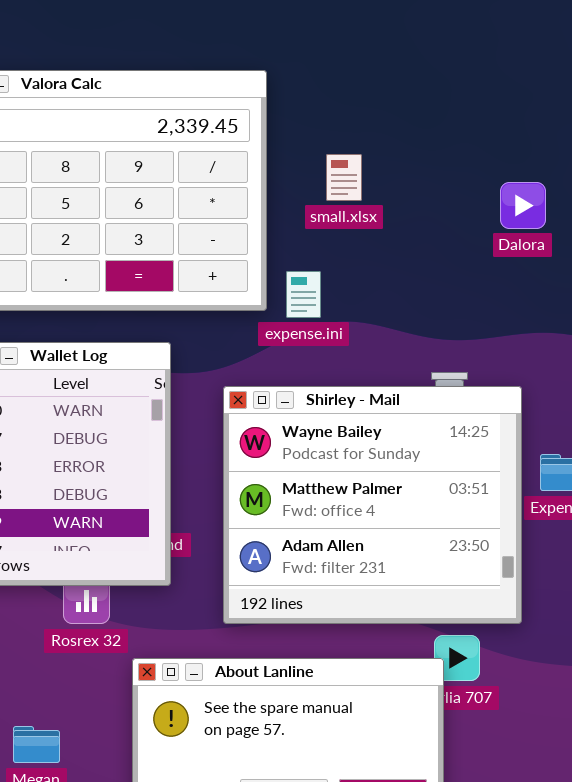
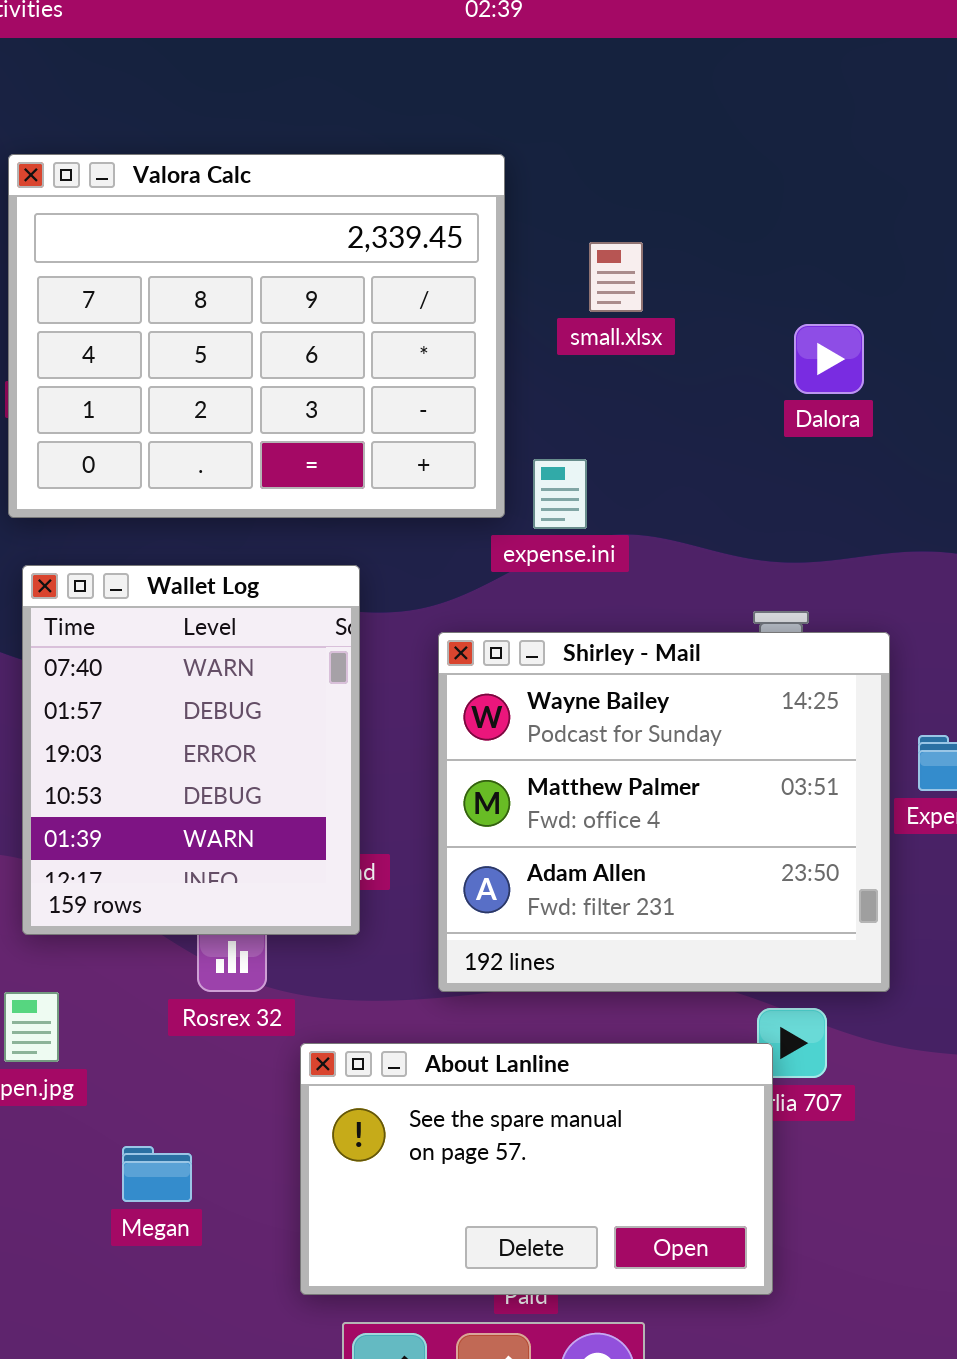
small.xlsx: [326,154,362,201] -> [589,242,643,312], moved
Dalora: [500,182,546,229] -> [794,324,864,394], moved

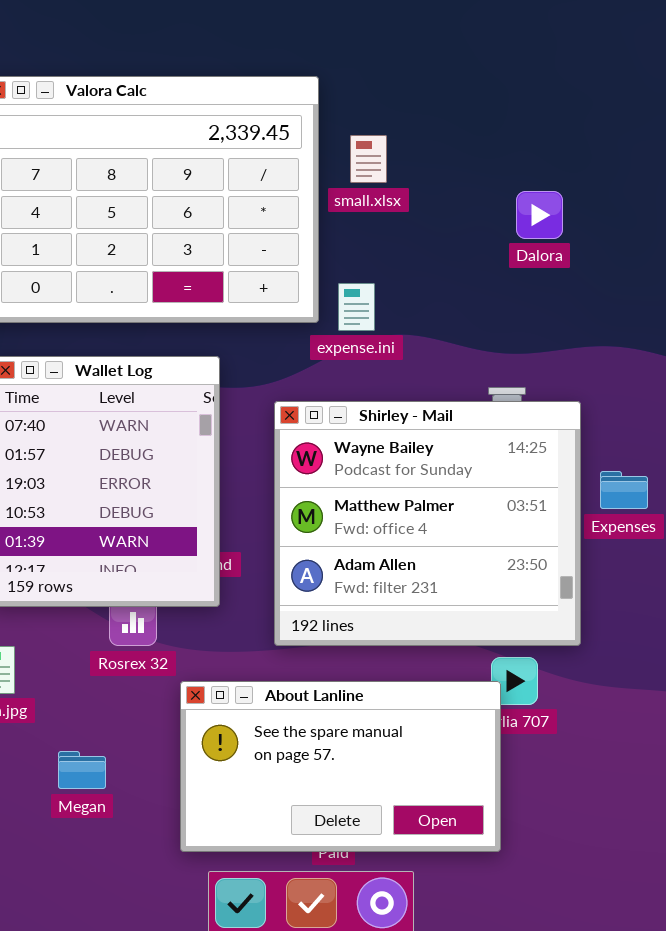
small.xlsx: [589,242,643,312] -> [350,135,387,183], moved

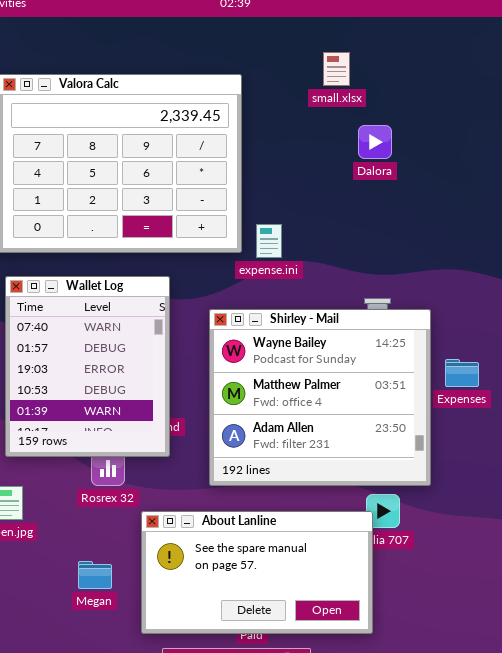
small.xlsx: [350,135,387,183] -> [323,52,350,86], moved
Dalora: [516,191,563,239] -> [358,125,392,159], moved
Megan: [58,751,106,789] -> [78,561,112,589], moved

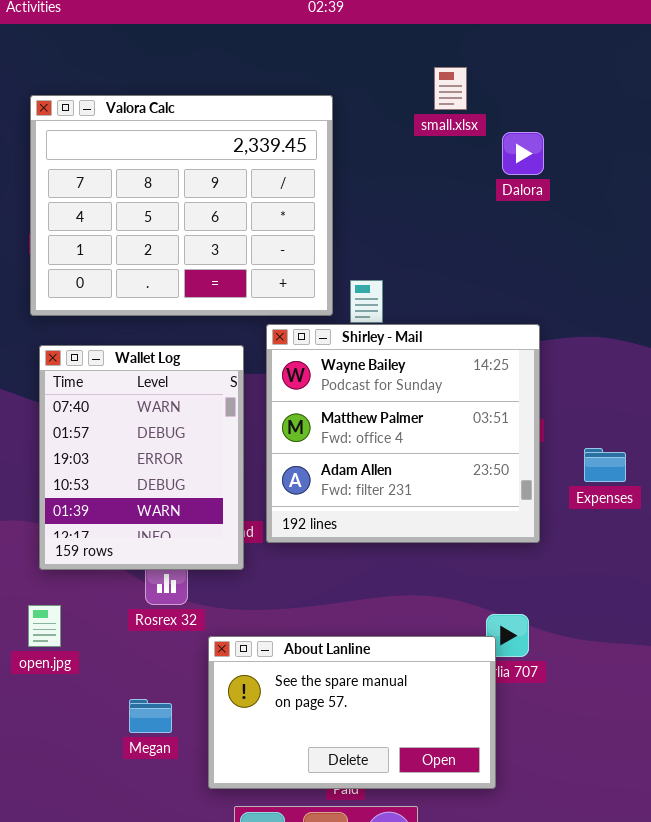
Dalora: [358,125,392,159] -> [502,132,544,175], moved
Shirley - Mail: [209,309,431,486] -> [266,324,540,543], moved

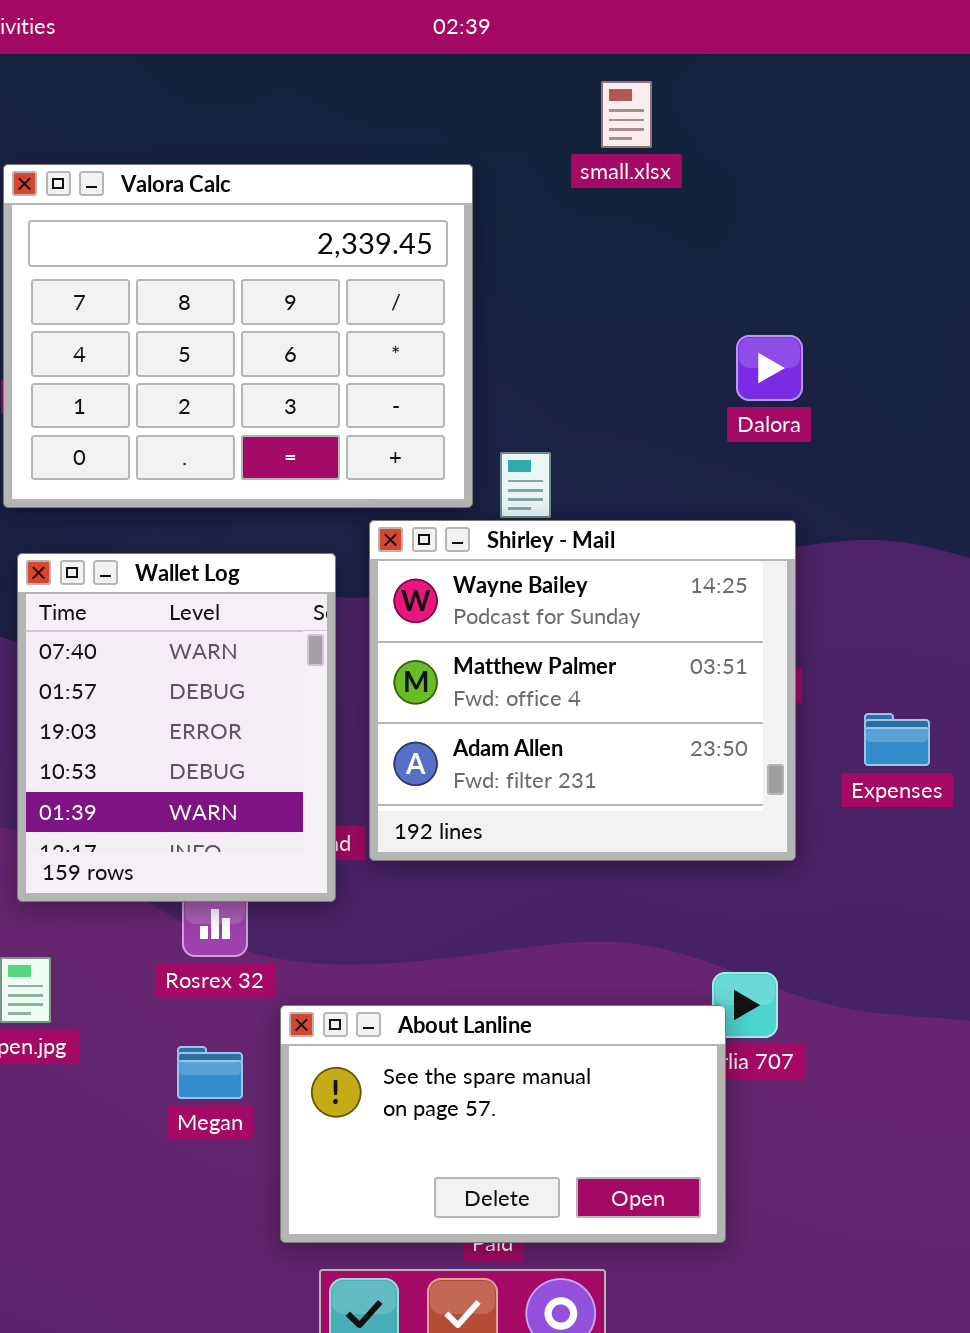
small.xlsx: [434,67,467,110] -> [601,81,652,148], moved
Dalora: [502,132,544,175] -> [736,335,803,401], moved
Megan: [129,699,172,733] -> [177,1046,243,1099], moved

